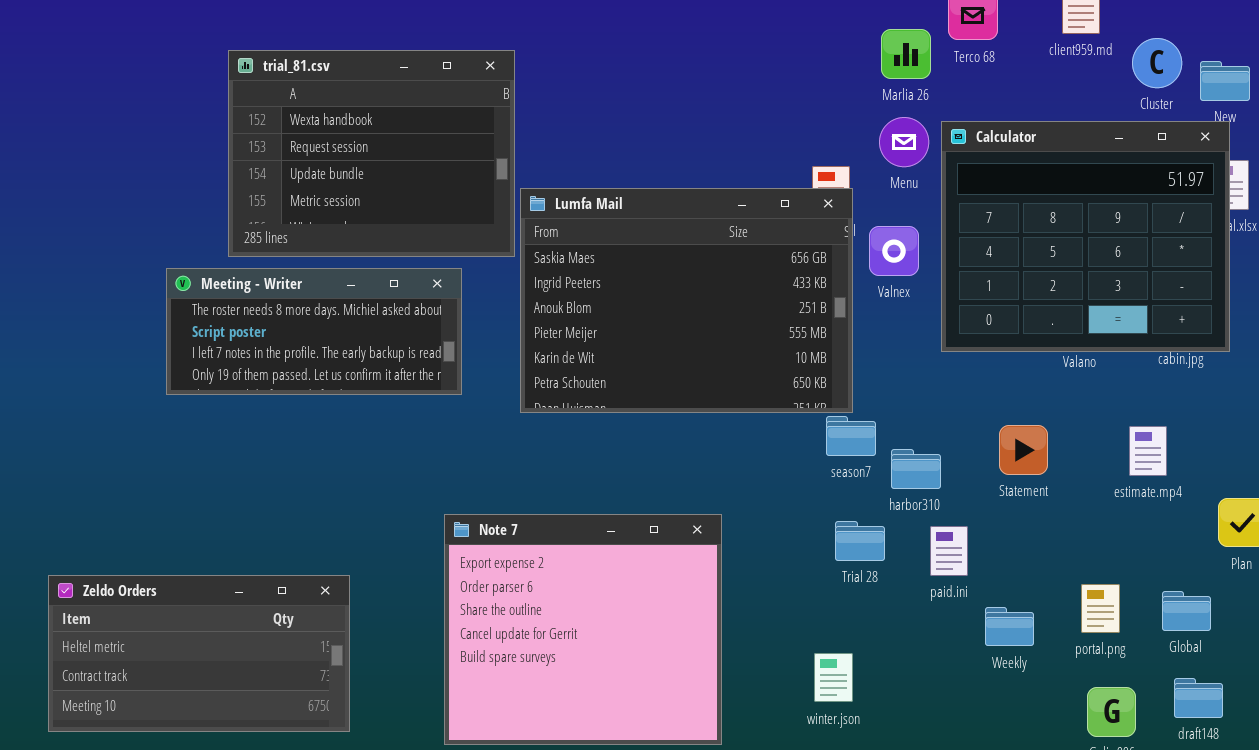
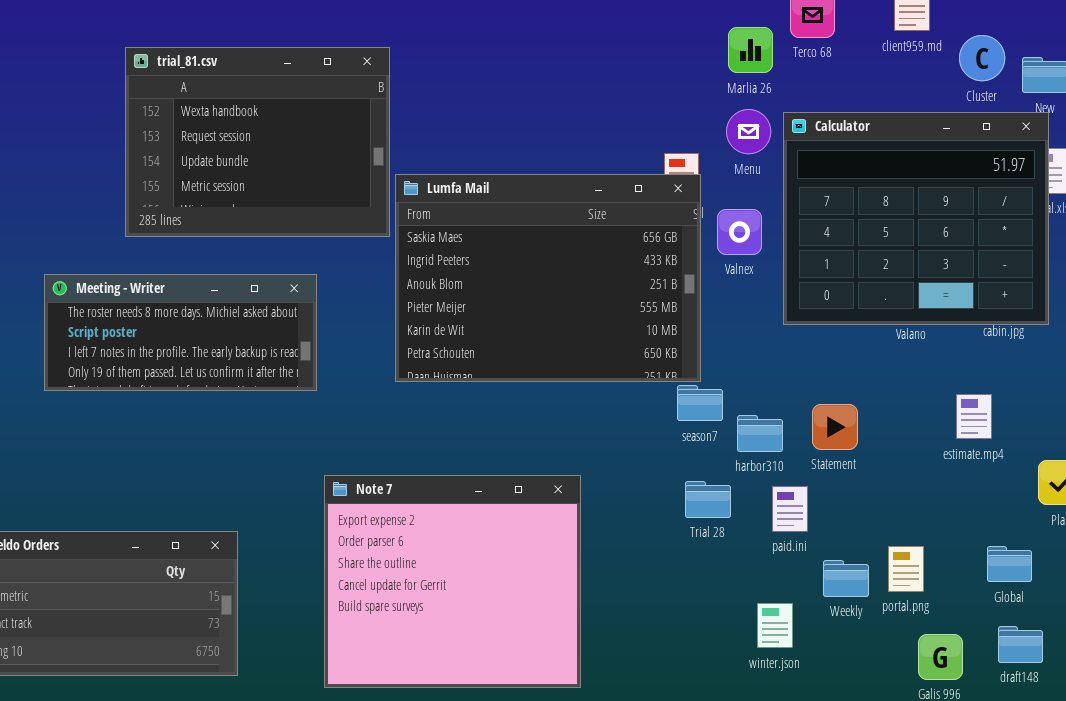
Meeting - Writer: [166,268,462,395] -> [44,274,317,391], moved
Statement: [999,425,1048,475] -> [812,404,858,450], moved
portal.png: [1081,584,1120,633] -> [888,546,924,592], moved
winter.json: [814,653,853,702] -> [757,603,793,648], moved

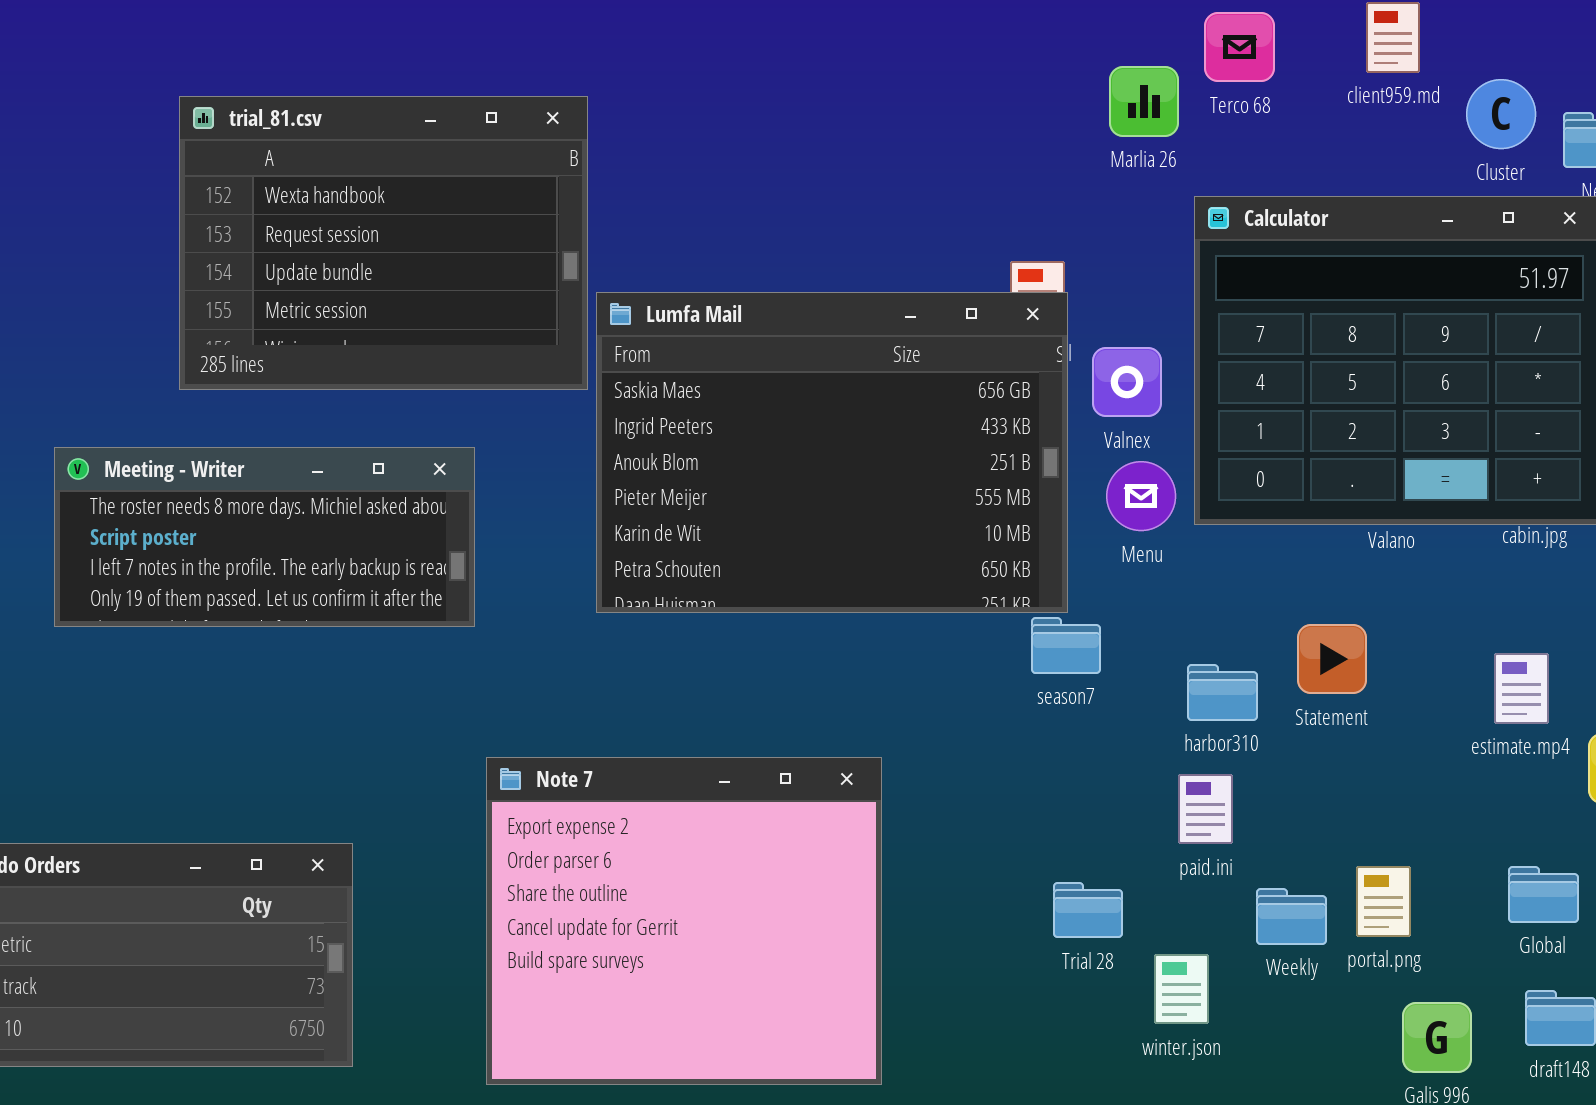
Menu: [726,109,771,154] -> [1106,461,1176,531], moved
estimate.mp4: [956,394,992,439] -> [1494,653,1549,724], moved
Statement: [812,404,858,450] -> [1297,624,1367,694], moved
harbor310: [737,415,783,452] -> [1187,664,1258,721], moved
Trial 28: [685,481,731,518] -> [1053,882,1123,938], moved

